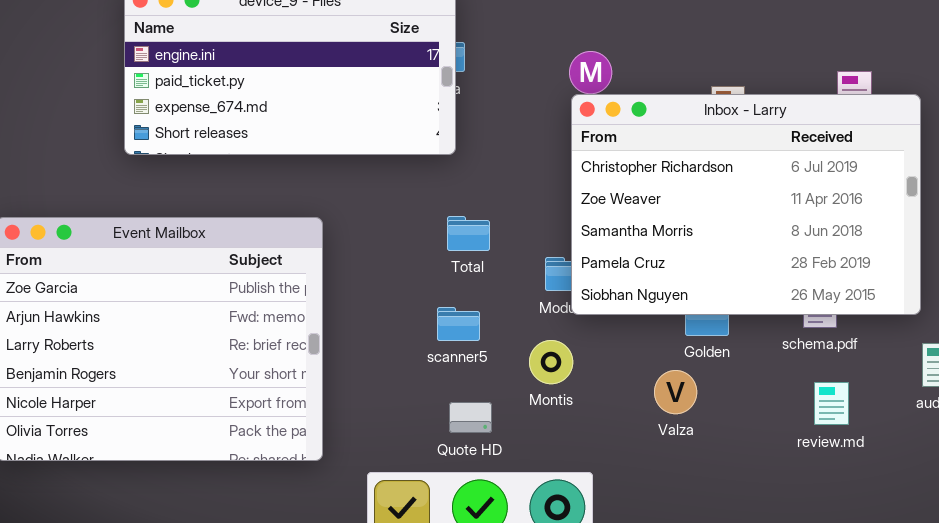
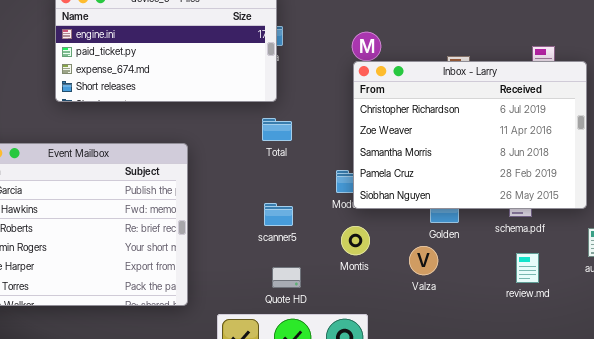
Total: [447,216,490,251] -> [262,118,292,141], moved
Montis: [529,340,573,384] -> [341,226,370,255], moved

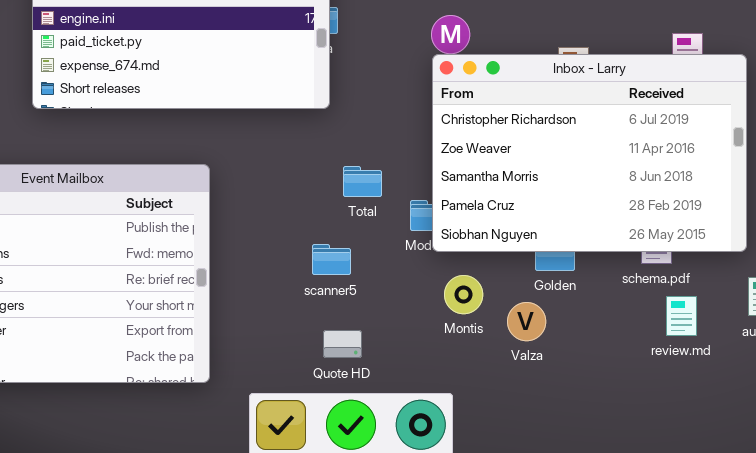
Total: [262,118,292,141] -> [343,166,382,197], moved
Montis: [341,226,370,255] -> [444,275,483,314], moved
review.md: [516,253,539,283] -> [666,296,697,336], moved

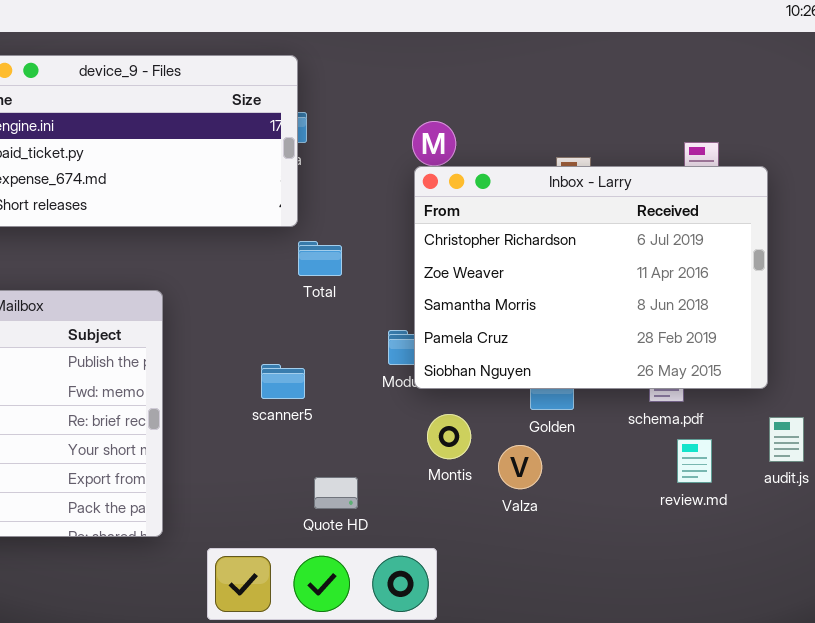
Total: [343,166,382,197] -> [298,241,342,276], moved
scanner5: [312,244,351,275] -> [261,364,305,399], moved
Quote HD: [323,330,362,358] -> [314,477,358,509], moved

